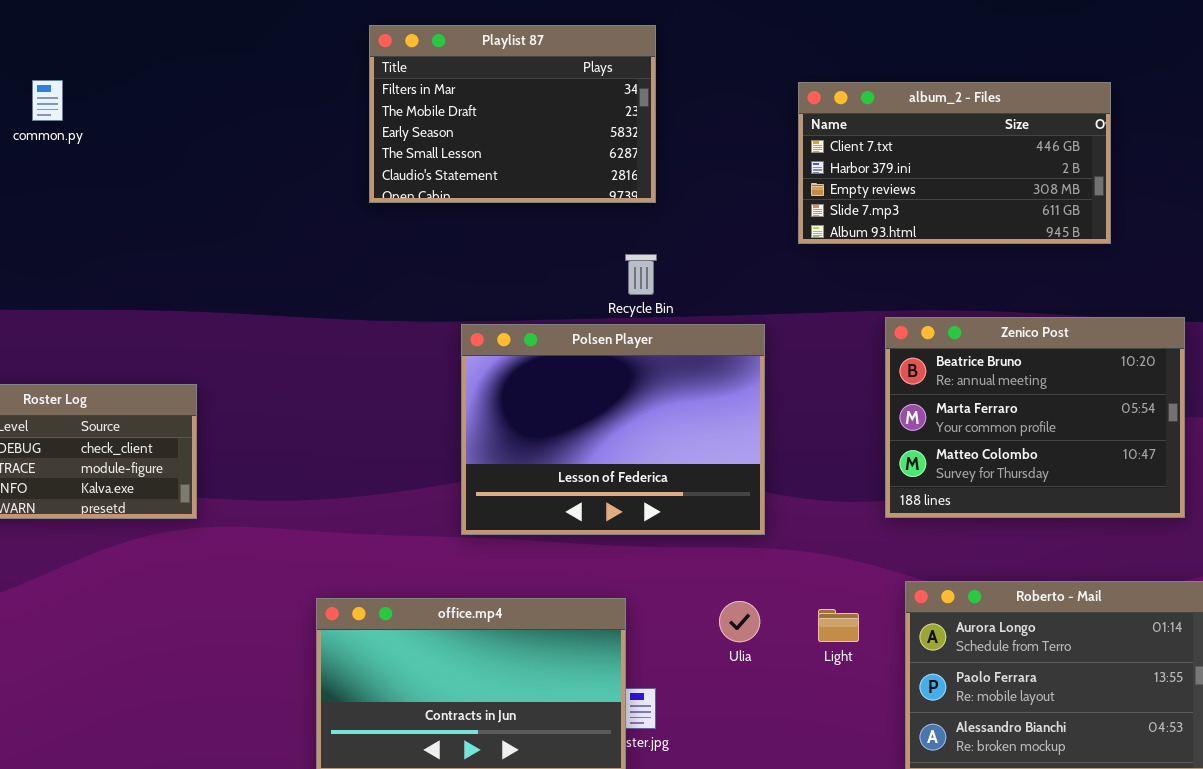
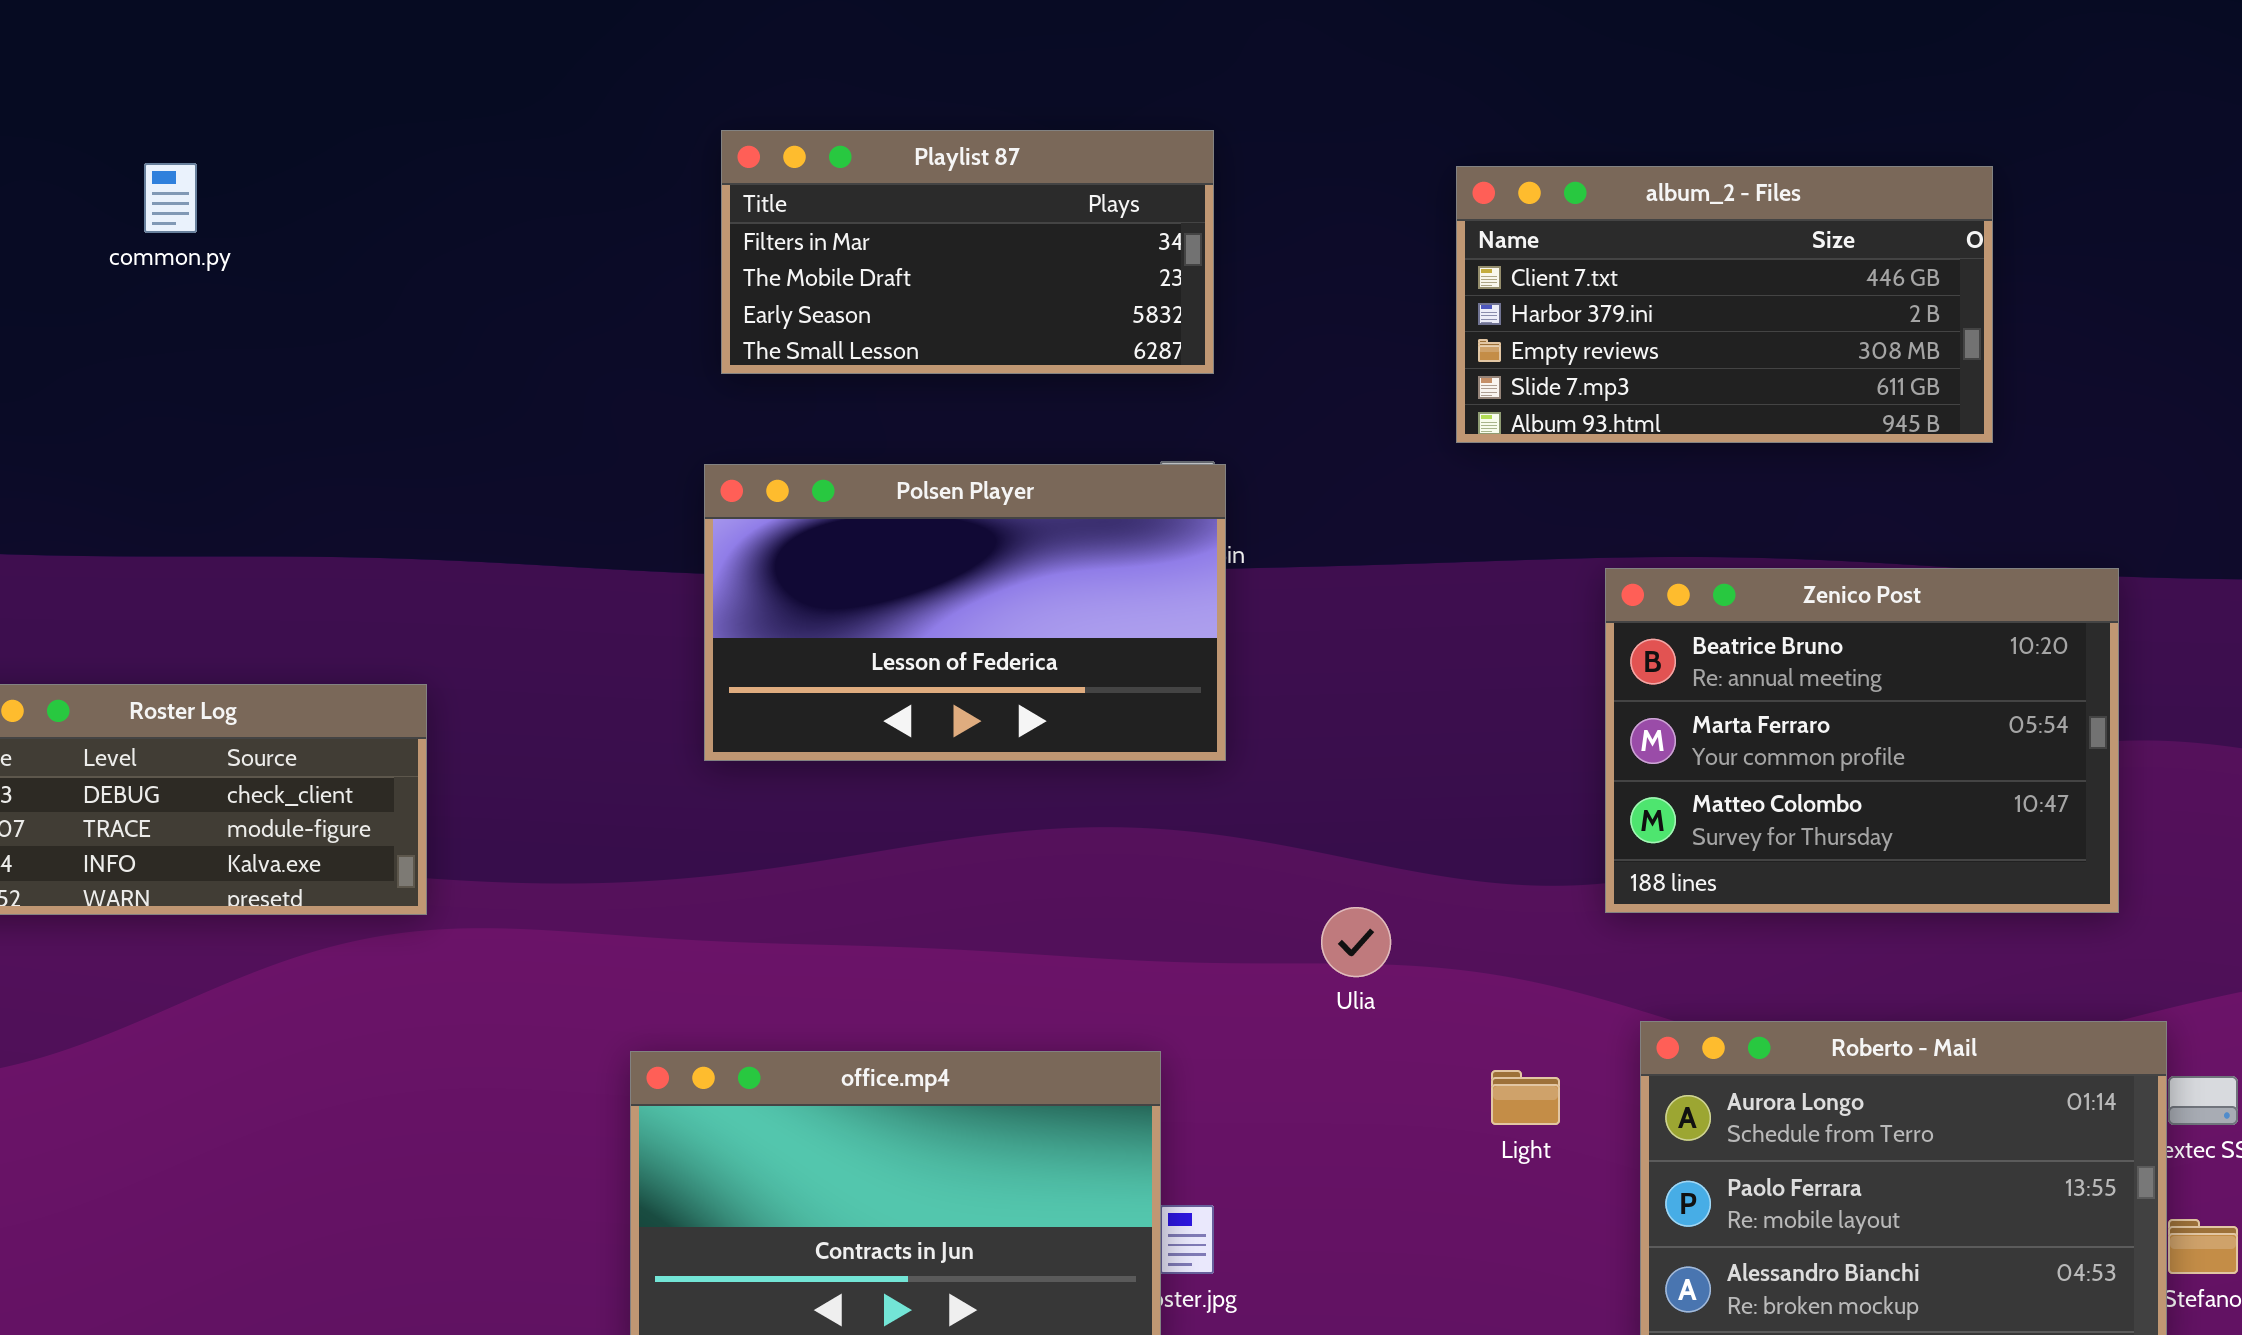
Playlist 87: [369,25,656,203] -> [721,130,1214,374], resized
Polsen Player: [461,324,765,535] -> [704,464,1226,761], moved, resized
Ulia: [719,601,760,642] -> [1321,907,1391,977], moved

